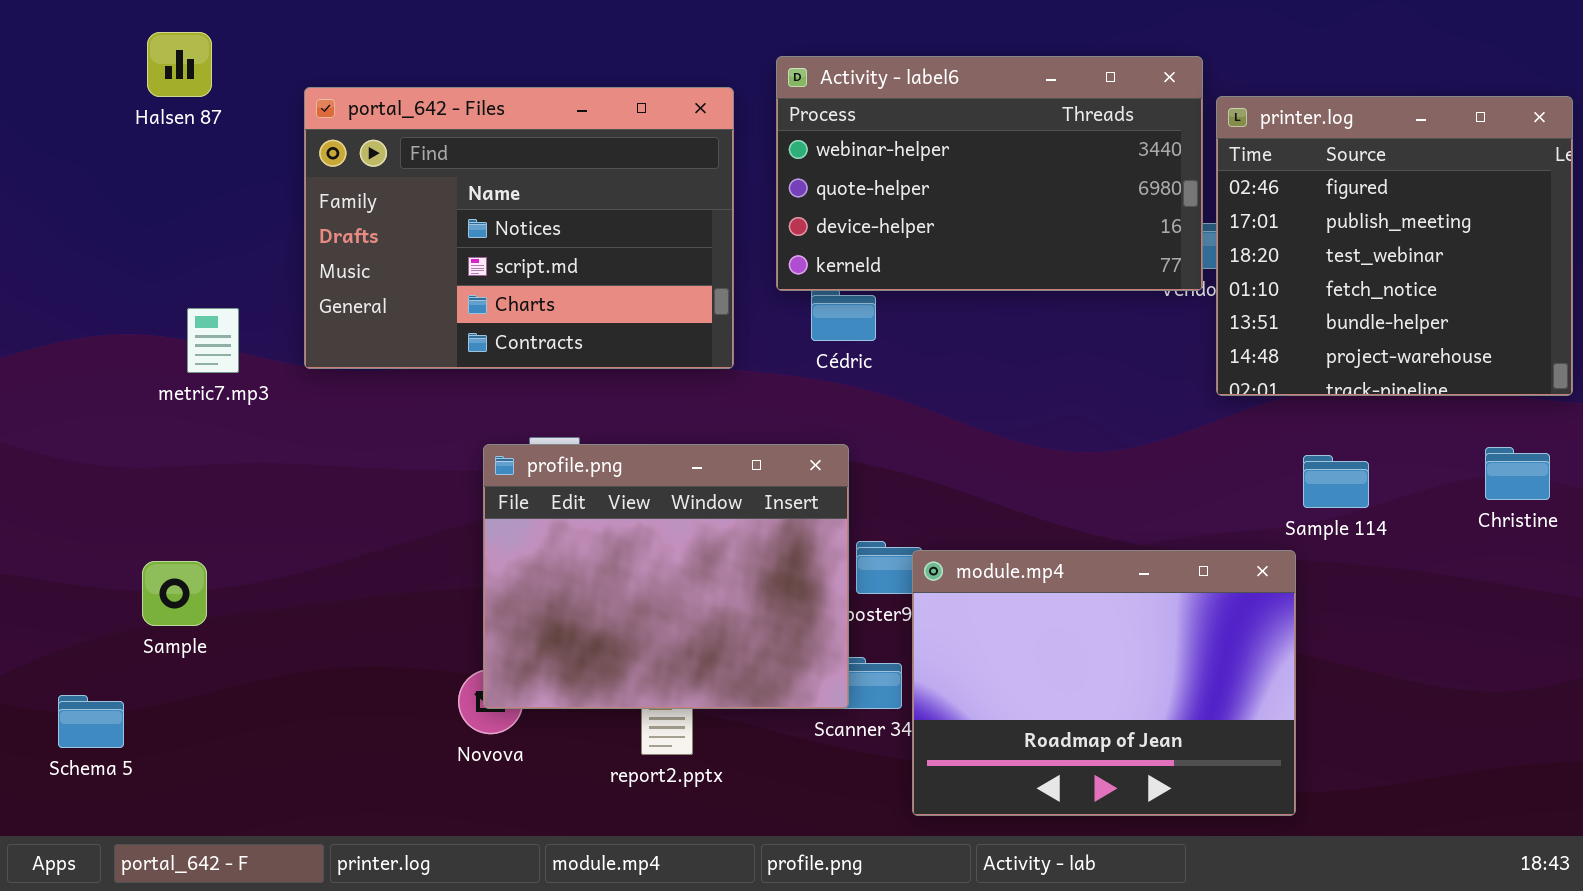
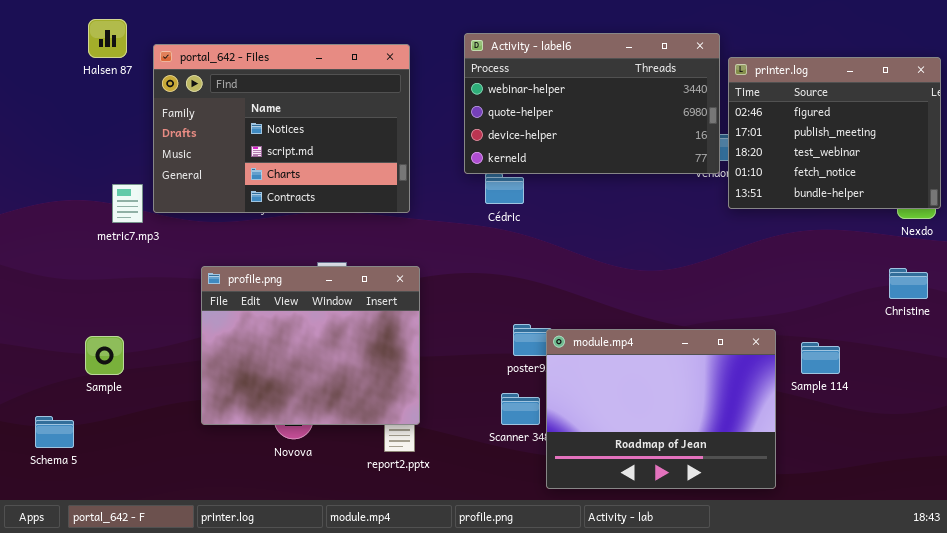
portal_642 - Files: [304,87,734,369] -> [153,44,410,213], moved
printer.log: [1216,96,1573,396] -> [728,57,941,209], resized
profile.png: [483,444,849,709] -> [201,266,420,425], moved
Sample 114: [1303,455,1369,508] -> [801,342,840,374], moved

